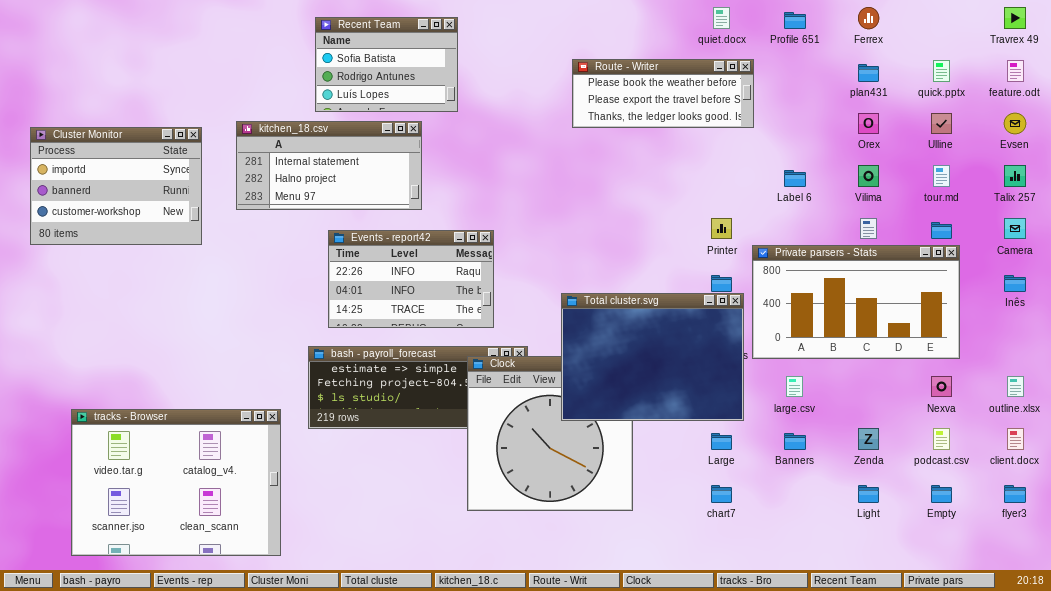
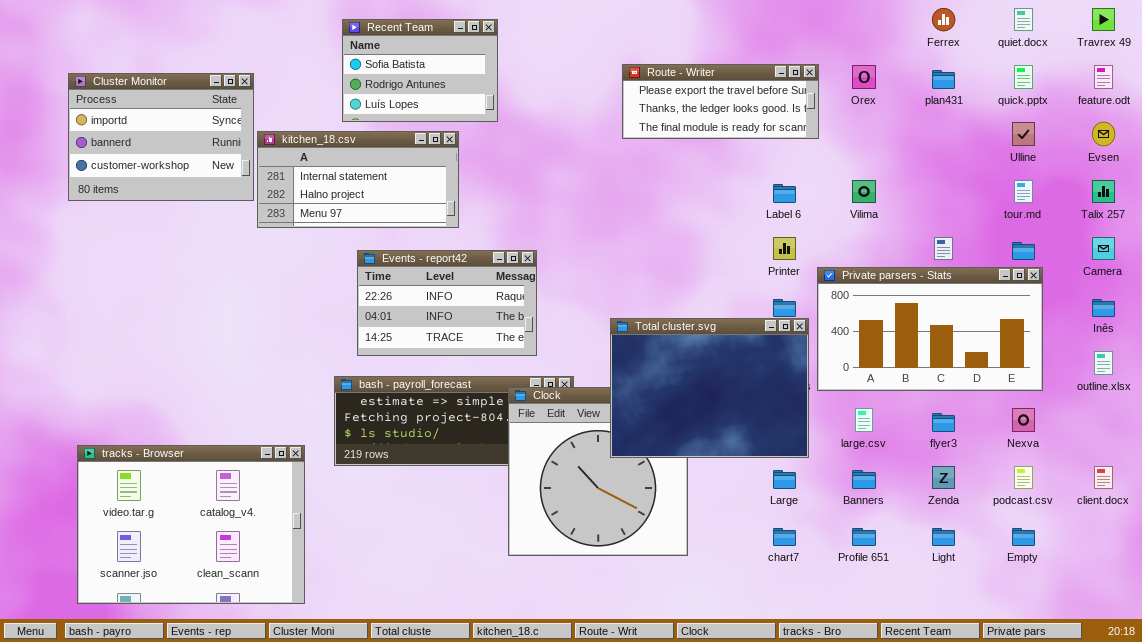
quiet.docx: [713,7,730,29] -> [1014,8,1033,31], moved
Profile 651: [784,12,806,29] -> [852,528,876,546], moved
Route - Writer: [572,59,754,128] -> [622,64,819,139], scrolled down 1 row
Orex: [858,113,879,134] -> [852,65,876,89], moved
Cluster Monitor: [30,127,202,245] -> [68,73,254,201], moved
Vilima: [858,165,879,187] -> [852,180,876,203], moved
Label 6: [784,170,806,187] -> [773,184,796,203], moved
outline.xlsx: [1007,376,1024,397] -> [1094,351,1113,375], moved
flyer3: [1004,485,1026,503] -> [932,413,955,432], moved

